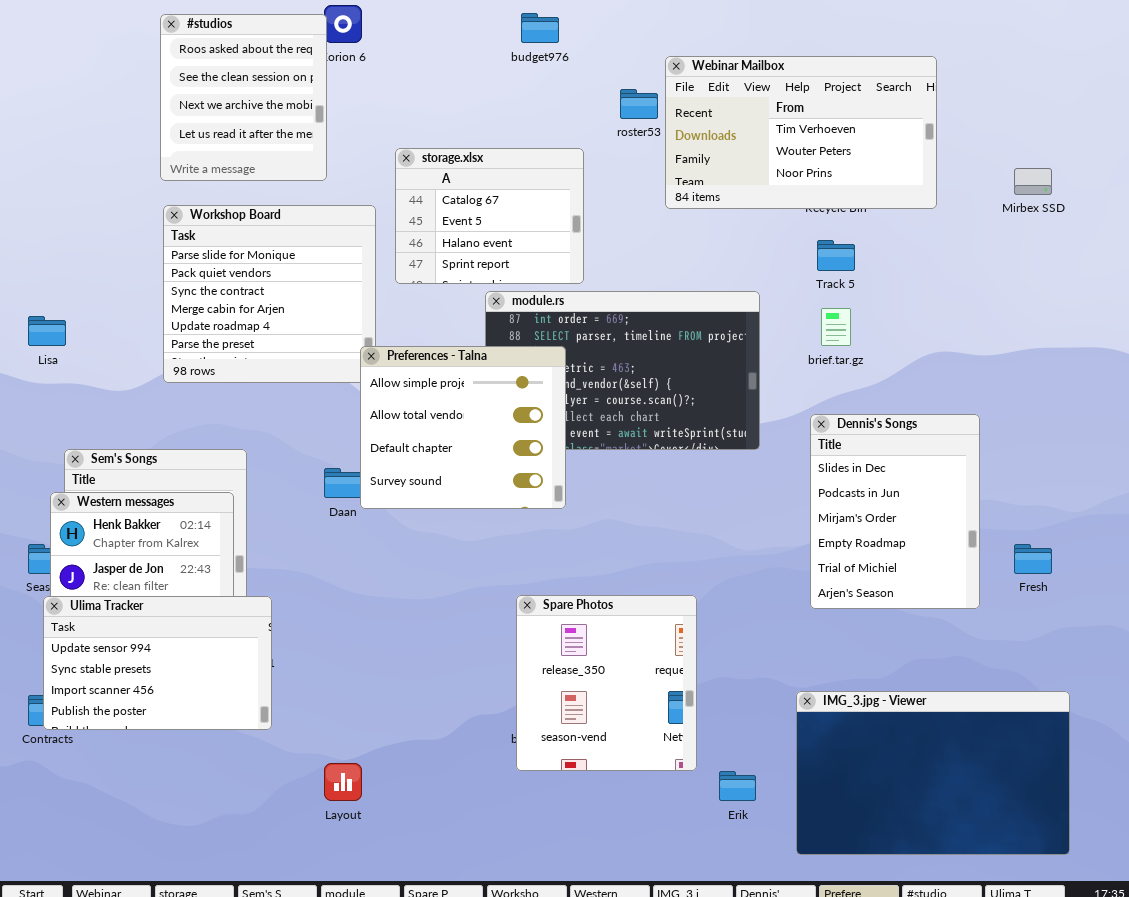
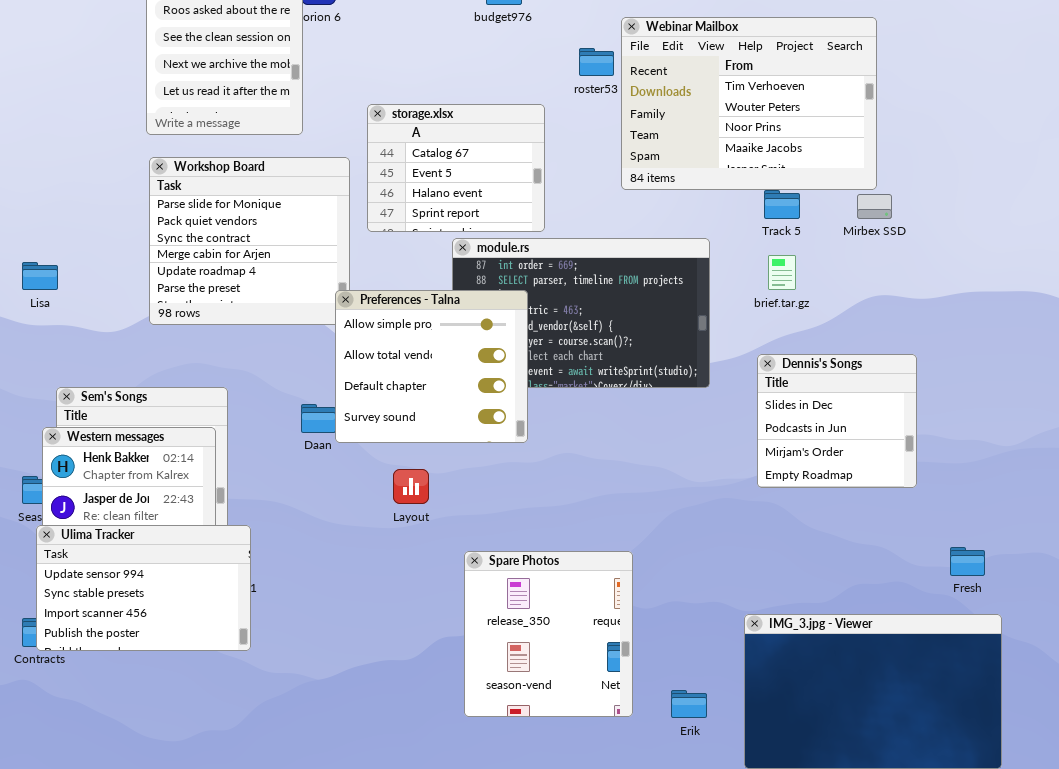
Webinar Mailbox: [665,56,937,209] -> [621,17,877,190], resized
Mirbex SSD: [1014,168,1052,195] -> [857,194,892,219], moved
Dennis's Songs: [810,414,980,609] -> [757,354,917,488], resized
Fresh: [1014,544,1052,574] -> [950,547,985,576], moved
Spare Photos: [516,595,697,771] -> [464,551,633,717], moved
Layout: [324,763,362,801] -> [393,469,429,504], moved

